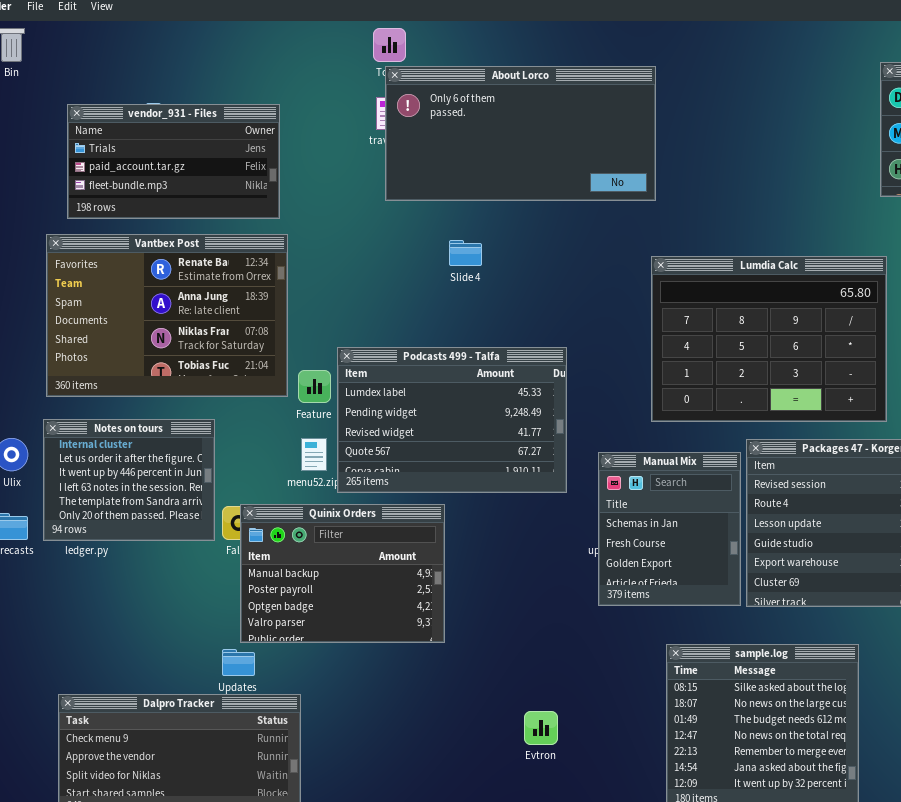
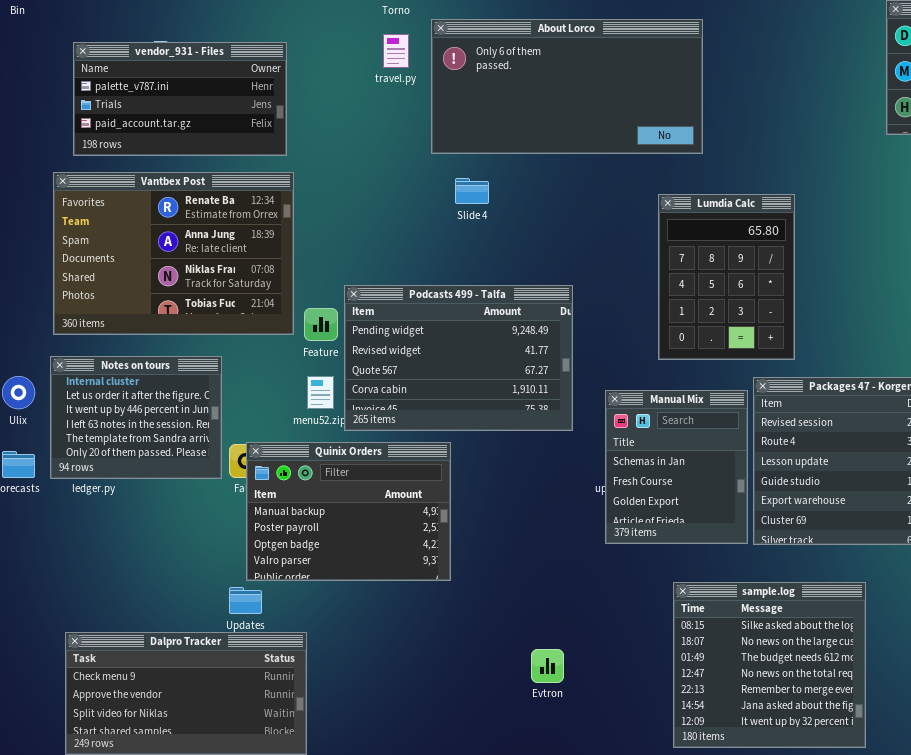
About Lorco: [385,66,656,201] -> [431,19,703,154], moved
vendor_931 - Files: [67,104,280,219] -> [73,42,287,156], scrolled up 1 row
Lumdia Calc: [651,256,887,422] -> [658,194,795,360], resized
Podcasts 499 - Talfa: [337,347,567,493] -> [344,285,573,431], scrolled down 1 row

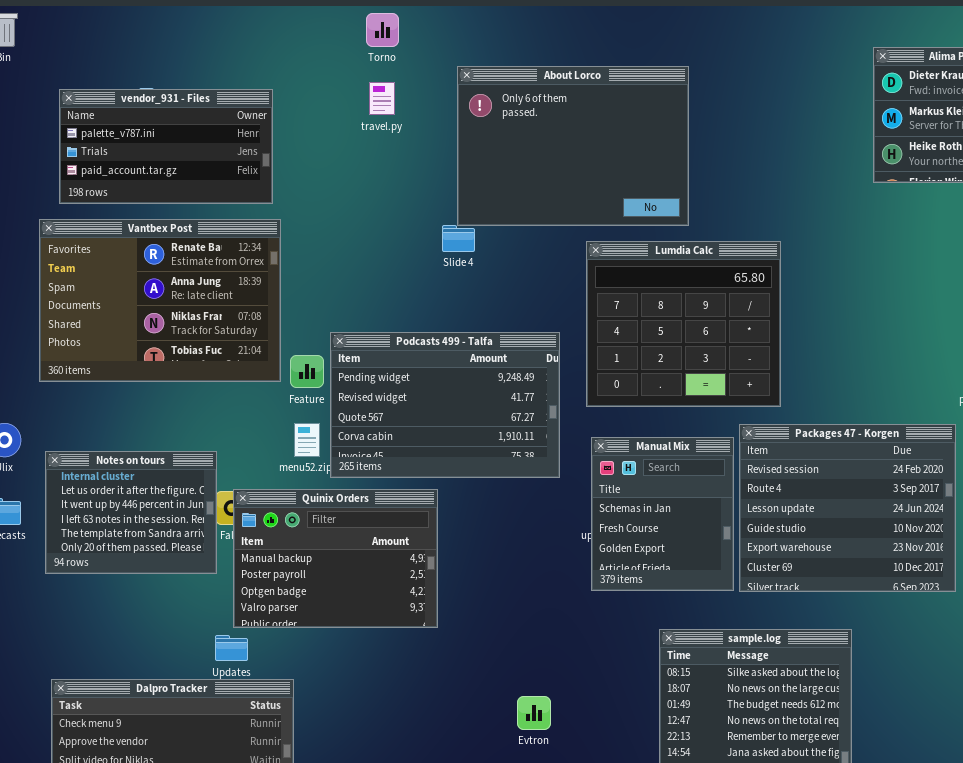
About Lorco: [431,19,703,154] -> [457,66,689,226], resized
Lumdia Calc: [658,194,795,360] -> [586,241,781,407], resized
Notes on tours: [50,356,222,479] -> [45,451,217,574], moved

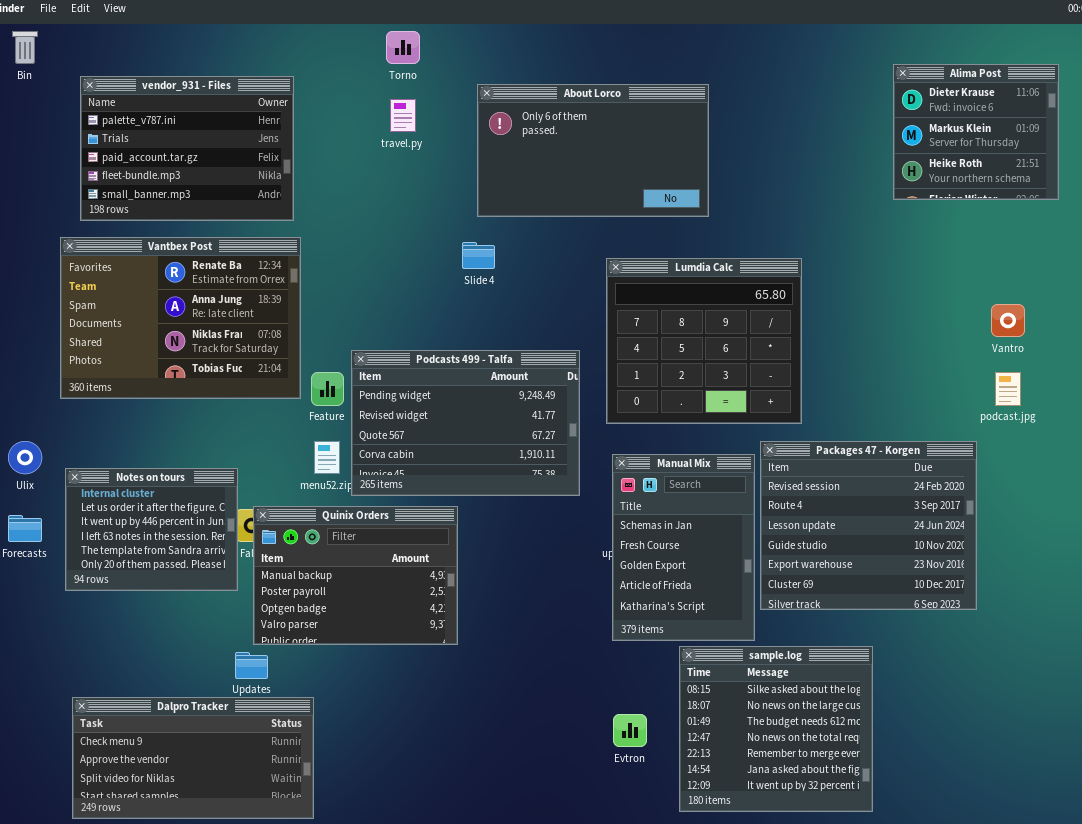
About Lorco: [457,66,689,226] -> [477,84,709,217], resized
vendor_931 - Files: [59,89,273,204] -> [80,76,294,221], resized
Manual Mix: [591,437,734,591] -> [612,454,755,641], resized
Evtron: [517,696,551,730] -> [613,714,647,747], moved

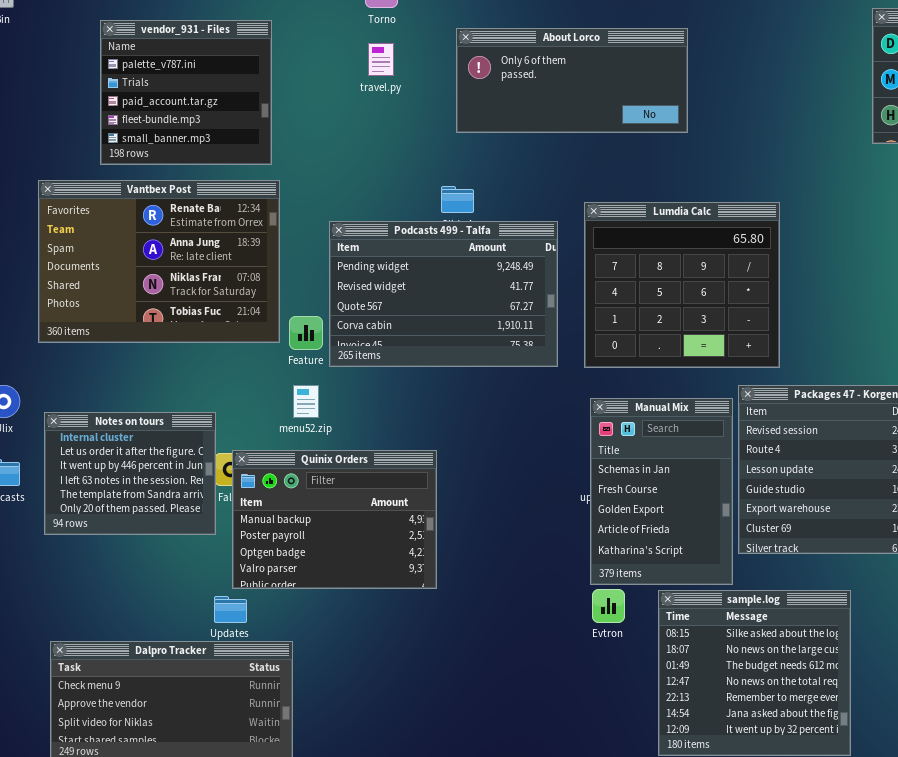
vendor_931 - Files: [80,76,294,221] -> [100,20,272,165], resized
About Lorco: [477,84,709,217] -> [456,28,688,133], resized
Podcasts 499 - Talfa: [351,350,580,496] -> [329,221,558,367], moved
Evtron: [613,714,647,747] -> [592,589,625,623], moved

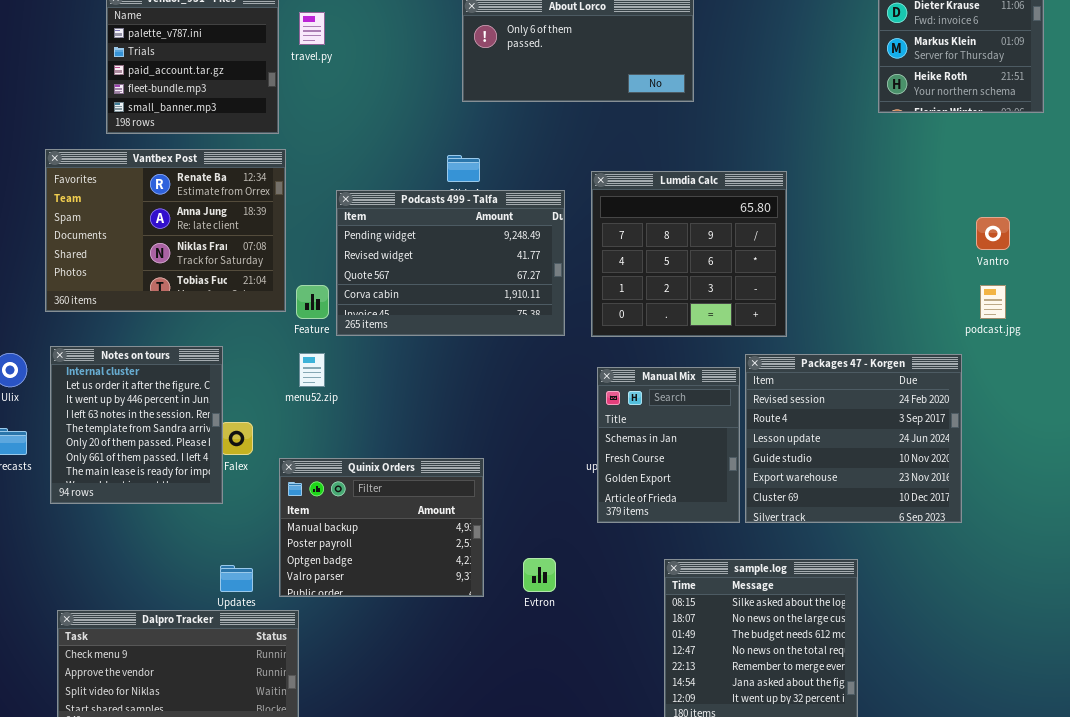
travel.py: [368,43,394,76] -> [299,12,325,45], moved
Manual Mix: [590,398,733,585] -> [597,367,740,523], resized
Notes on tours: [44,412,216,535] -> [50,346,223,504], resized
Quinix Orders: [232,450,437,589] -> [279,458,484,597], moved
Evtron: [592,589,625,623] -> [523,558,556,592], moved

